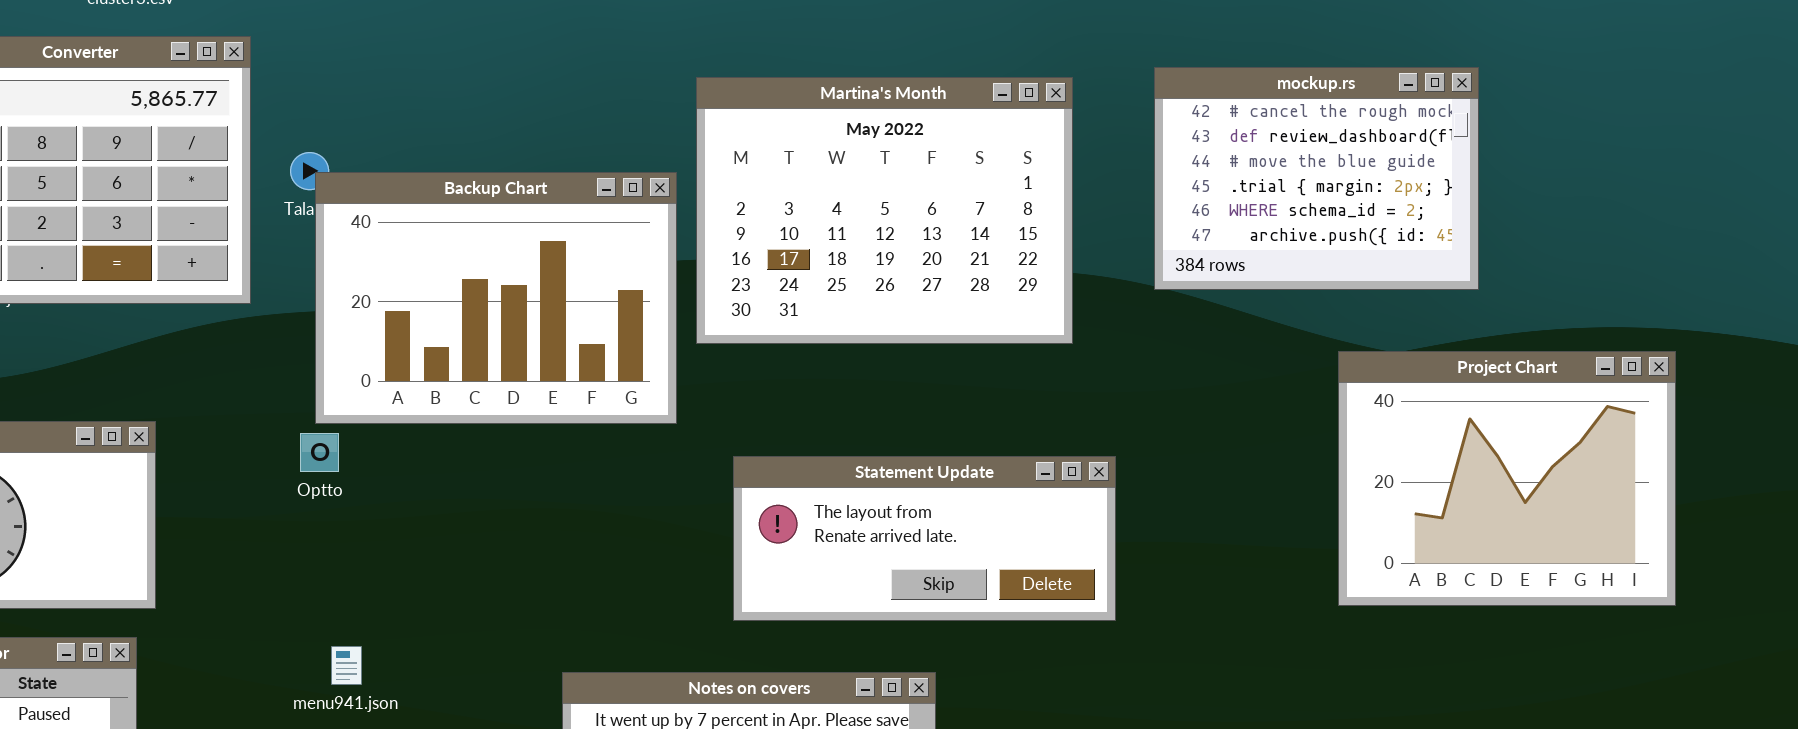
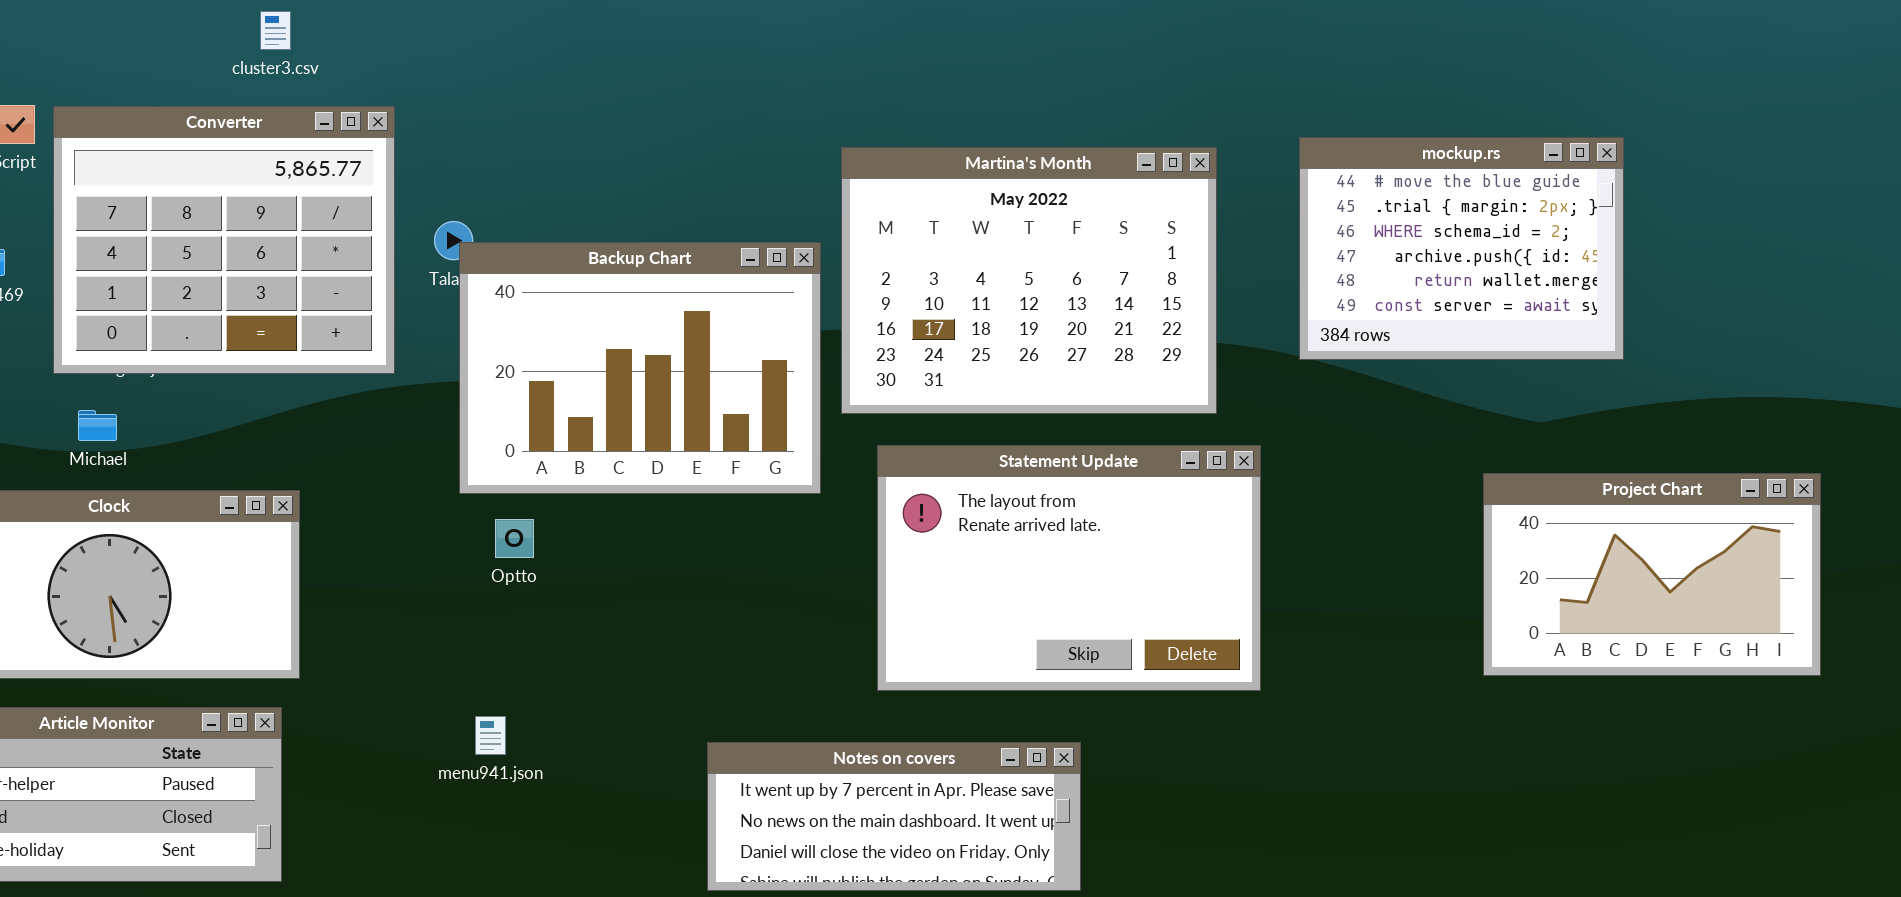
mockup.rs: [1154,67,1479,290] -> [1299,137,1624,360], scrolled down 2 rows
Project Chart: [1338,351,1676,606] -> [1483,473,1821,676], resized
Optto: [300,433,339,472] -> [495,519,534,558], moved
Statement Update: [733,456,1116,621] -> [877,445,1261,691], resized

